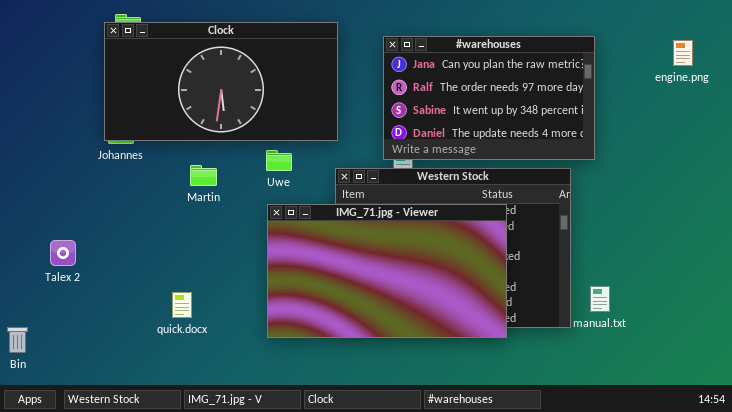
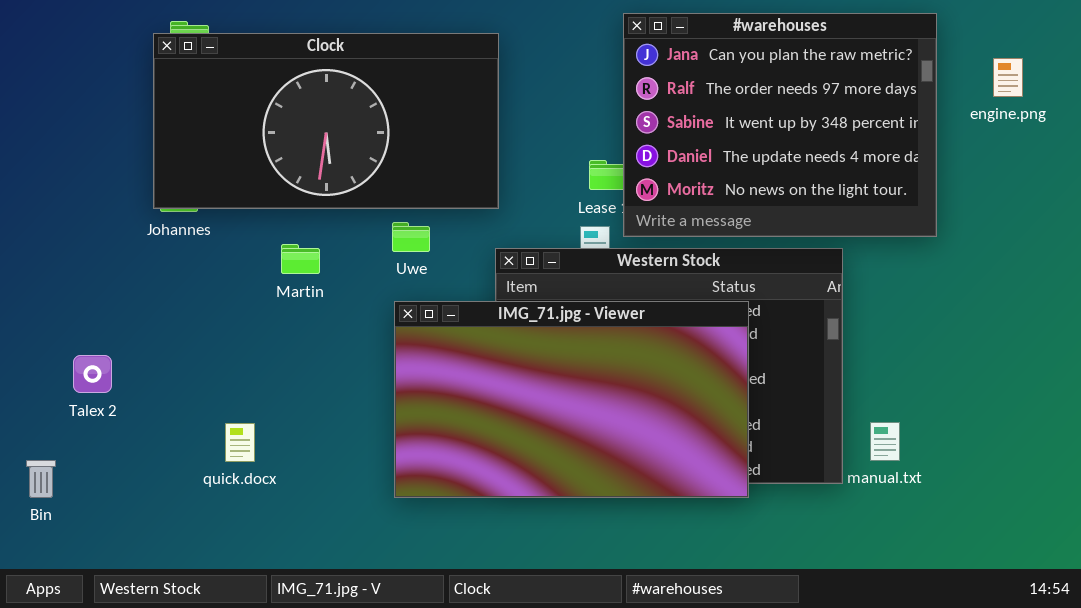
#warehouses: [383,36,595,160] -> [623,13,937,237], moved, resized
quick.docx: [172,292,192,318] -> [225,423,255,462], moved
Bin: [7,327,28,353] -> [26,460,56,498], moved

